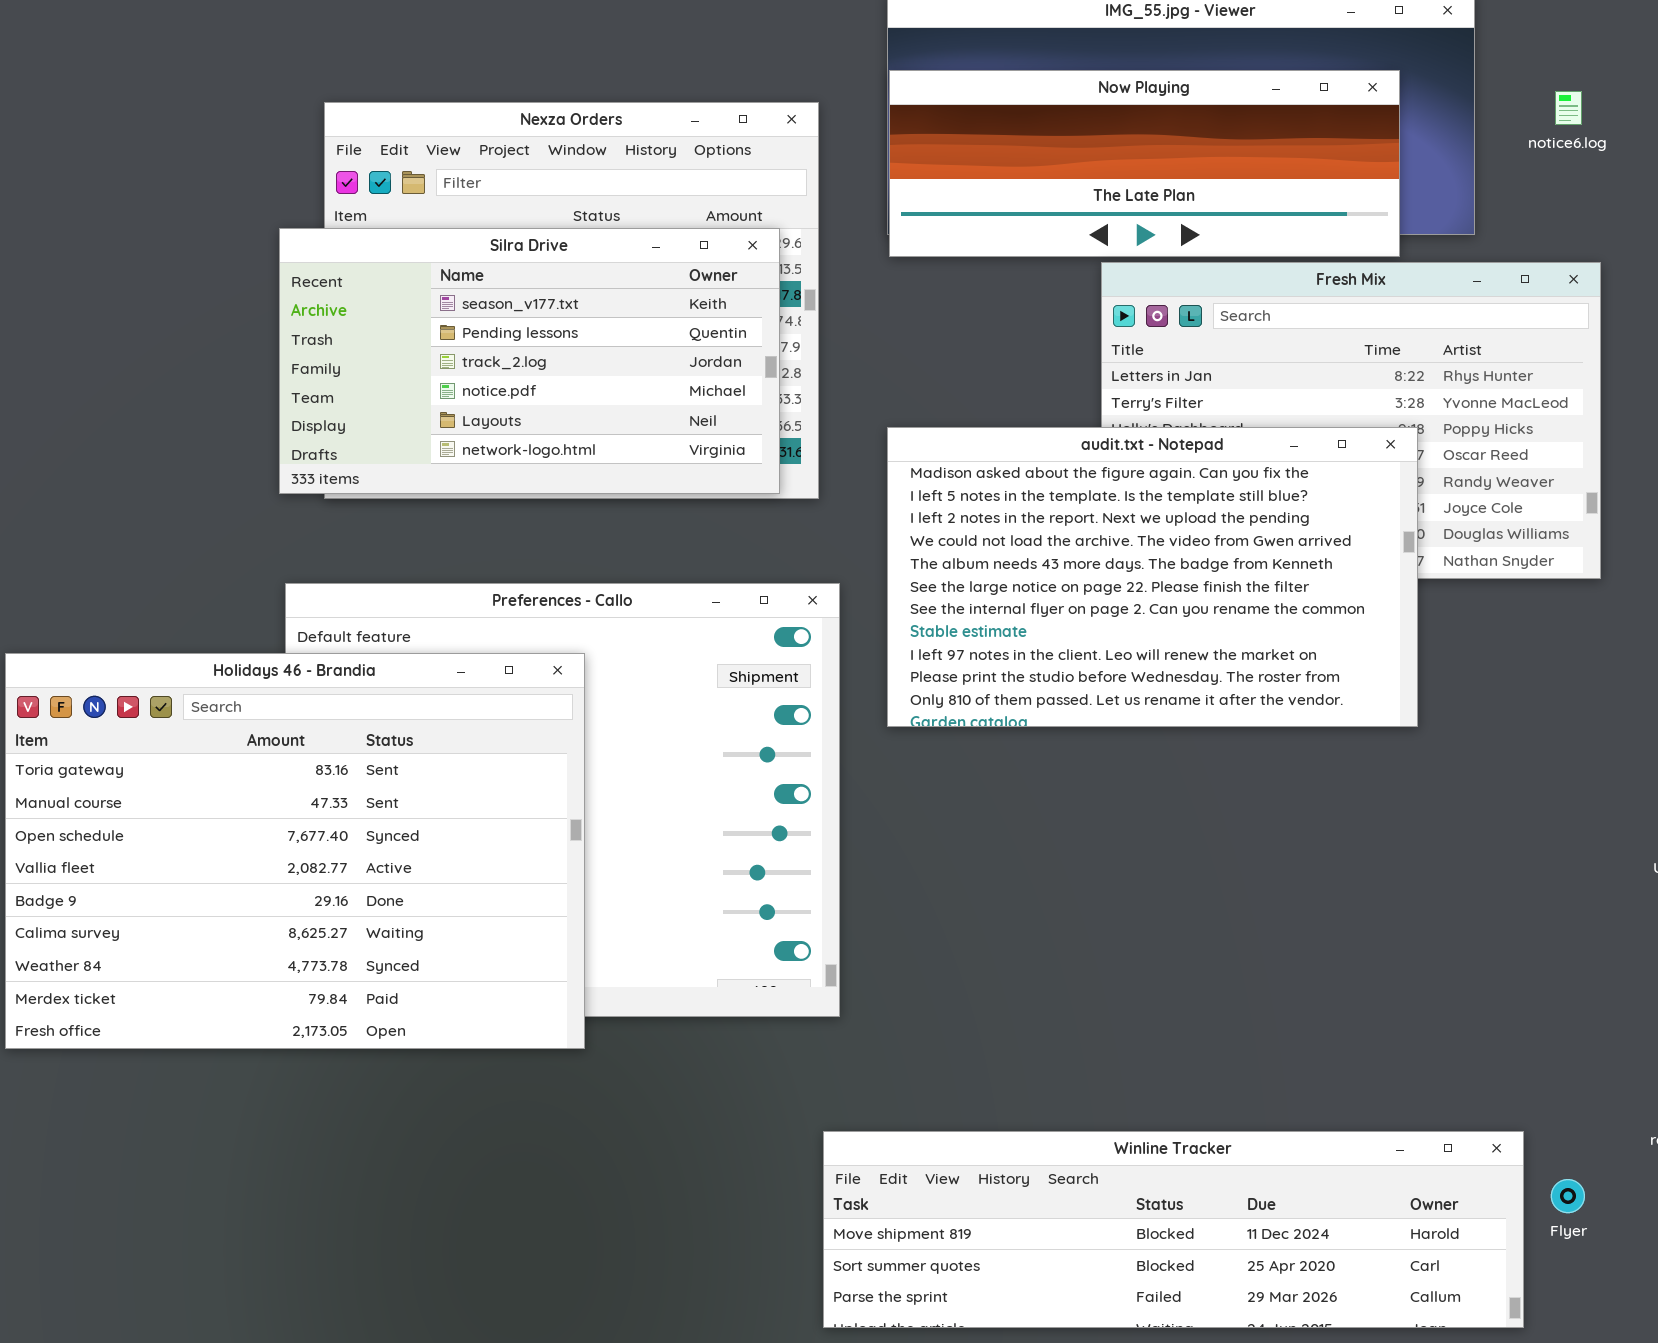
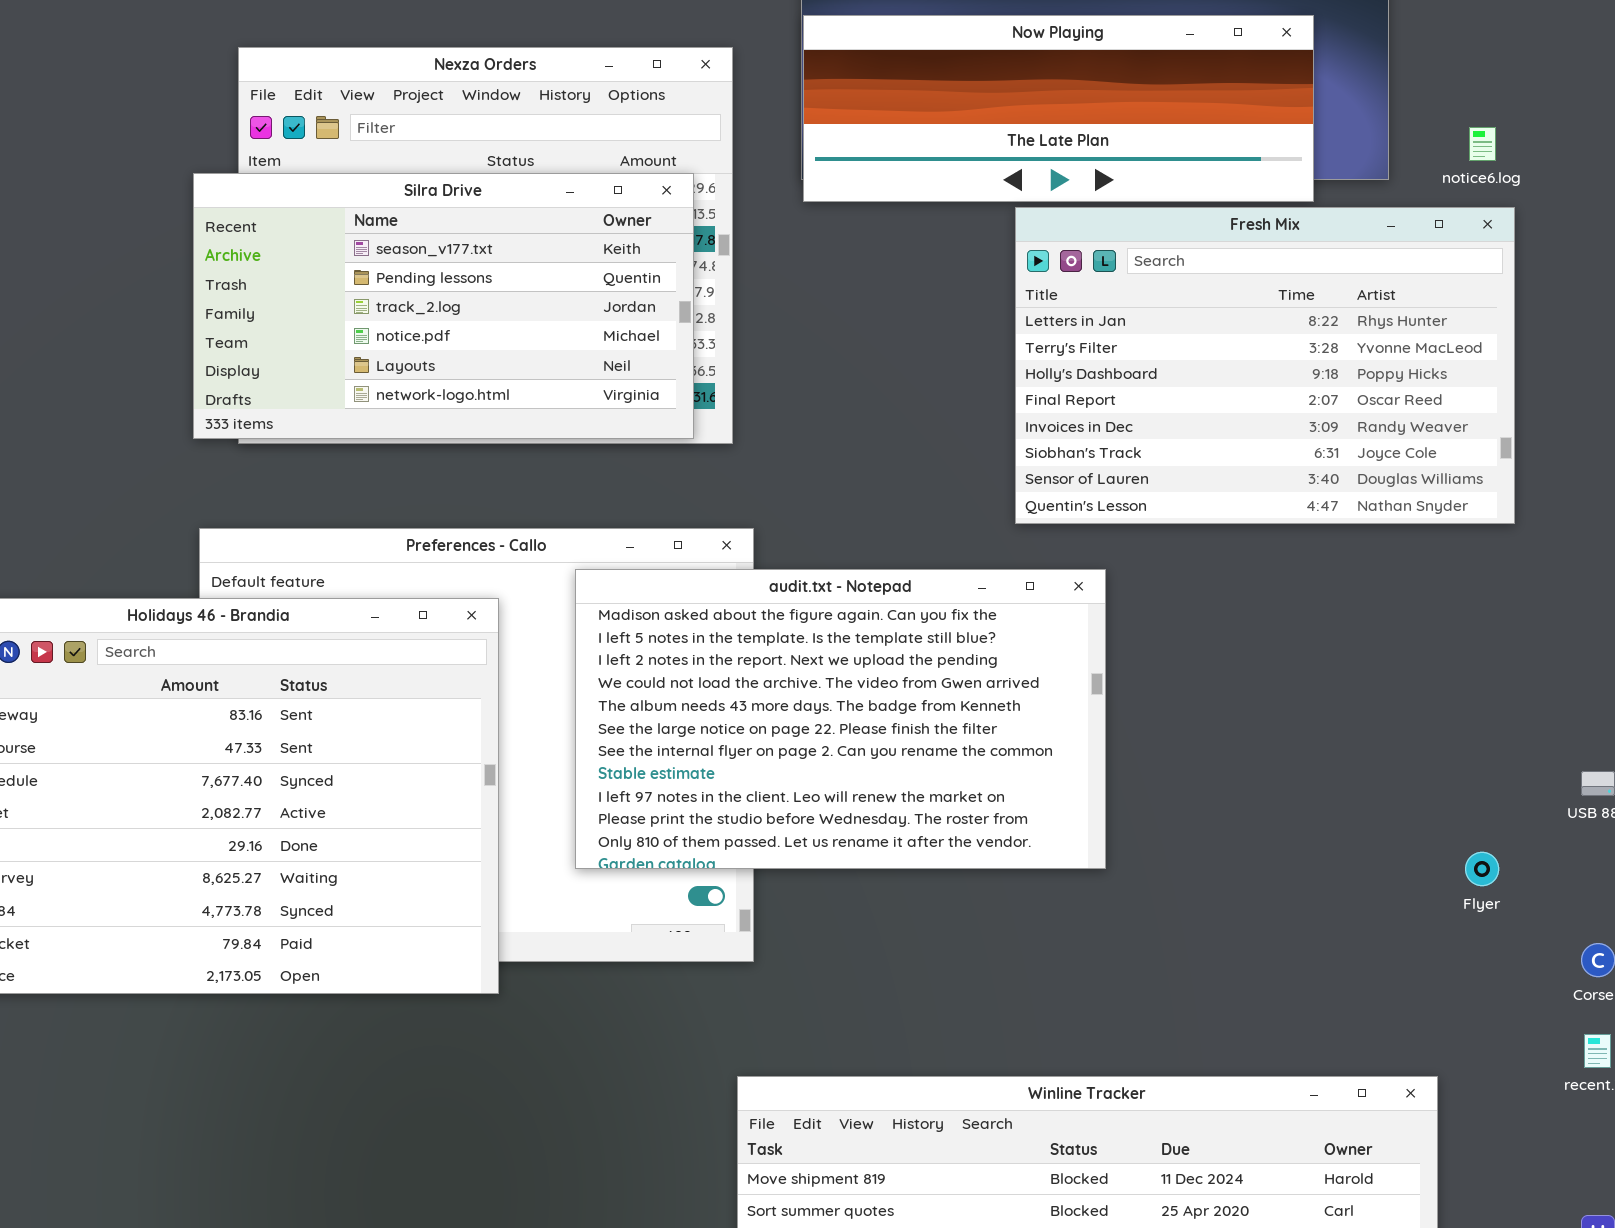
notice6.log: [1555,91,1582,125] -> [1469,127,1496,161], moved
audit.txt - Notepad: [887,427,1418,727] -> [575,569,1106,869], moved
Flyer: [1551,1179,1585,1213] -> [1465,852,1499,886], moved

